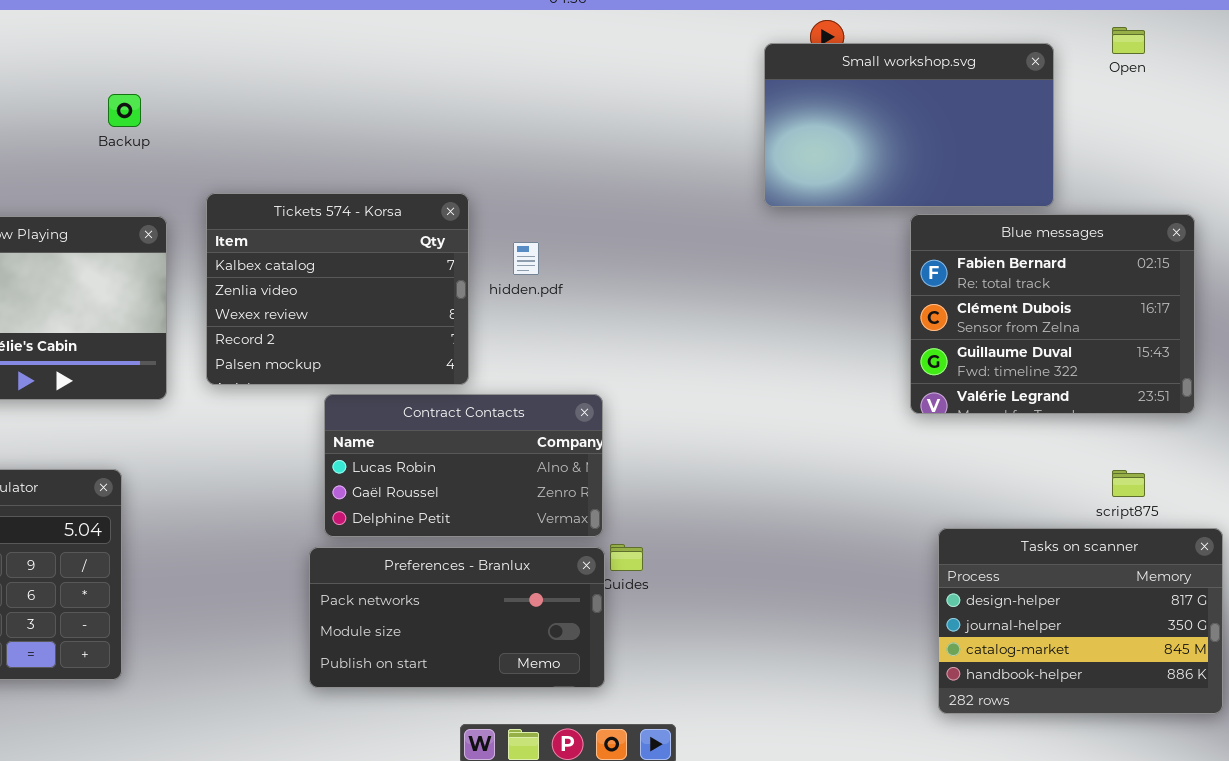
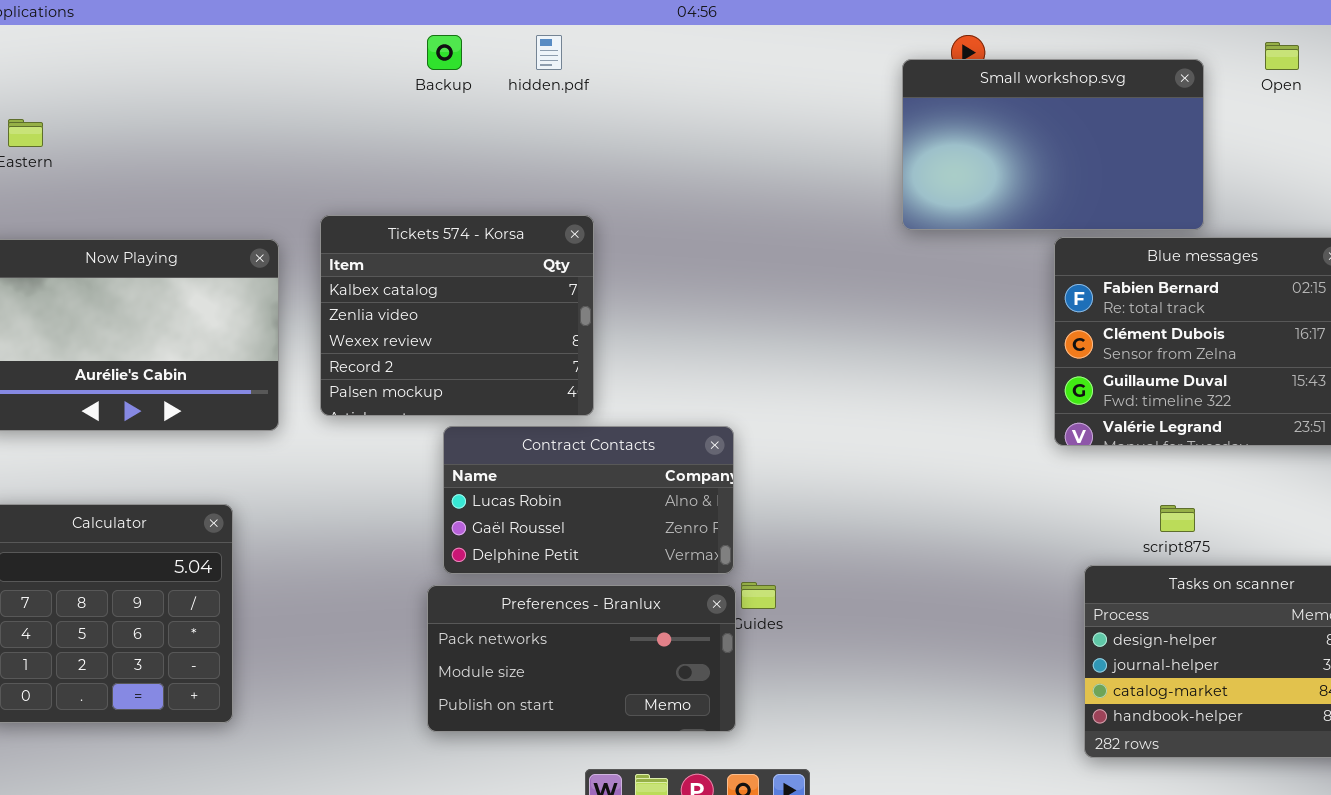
Backup: [108,94,141,127] -> [427,35,462,70], moved
hidden.pdf: [513,242,539,275] -> [536,35,562,70], moved
script875: [1112,470,1145,497] -> [1160,505,1195,532], moved

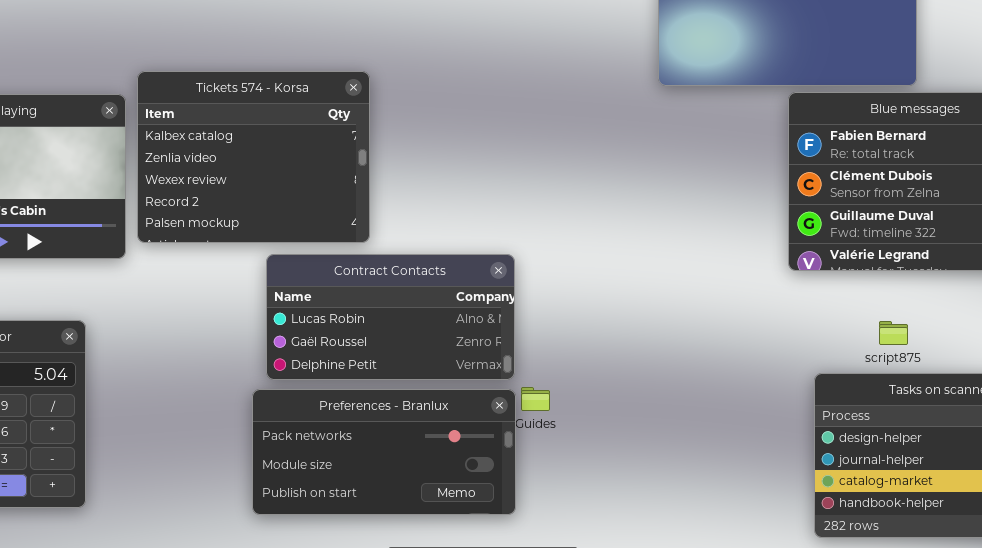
Tickets 574 - Korsa: [320,215,594,416] -> [137,71,370,243], moved

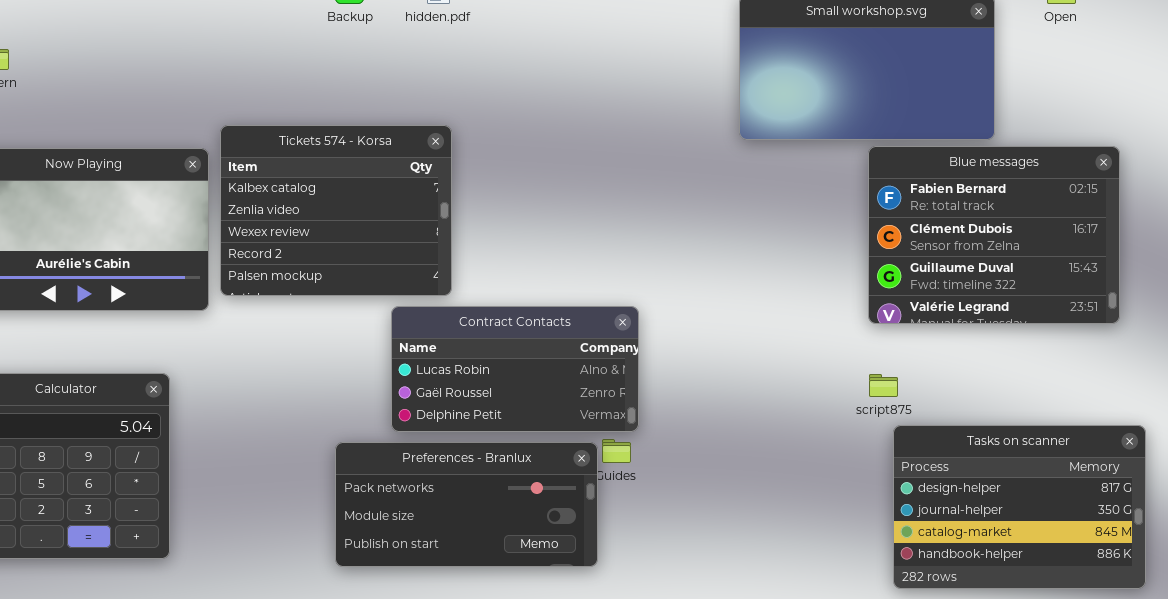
Contract Contacts: [266,254,515,380] -> [391,306,639,432], moved
script875: [879,321,908,345] -> [869,374,898,397], moved

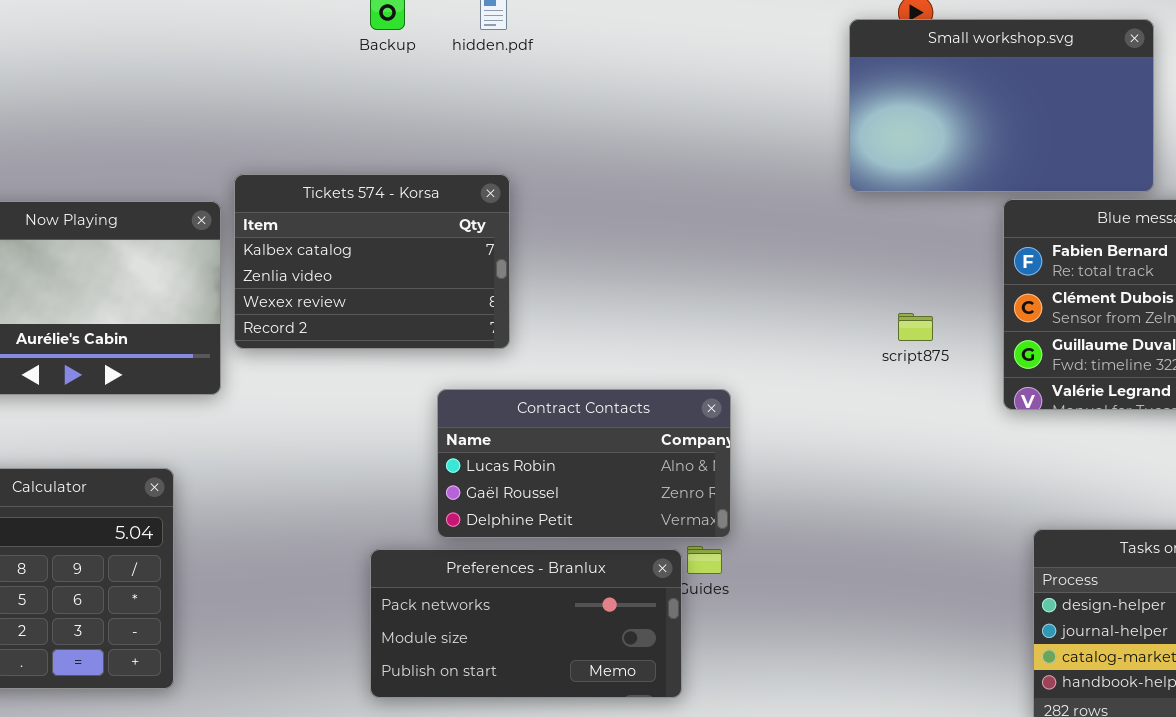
Tickets 574 - Korsa: [220,125,452,296] -> [234,174,510,349], resized
script875: [869,374,898,397] -> [898,313,933,341], moved

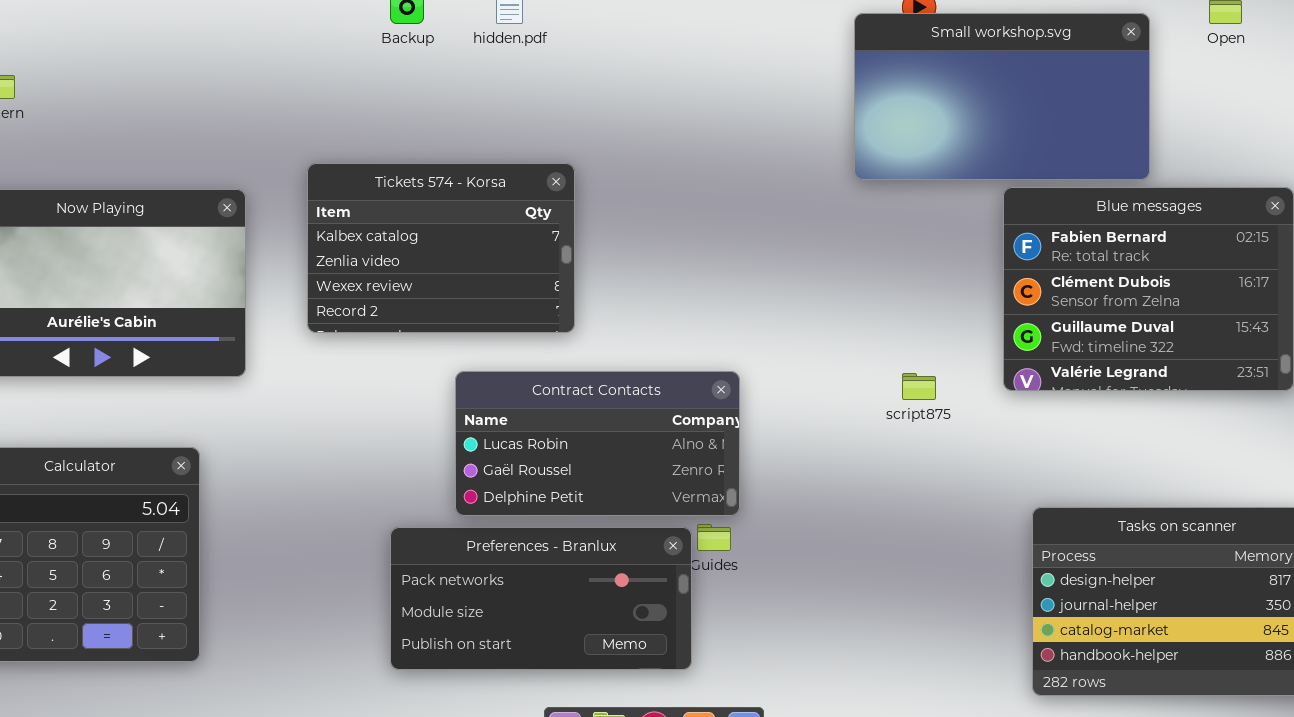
Tickets 574 - Korsa: [234,174,510,349] -> [307,163,575,333], moved
script875: [898,313,933,341] -> [902,373,936,400], moved

